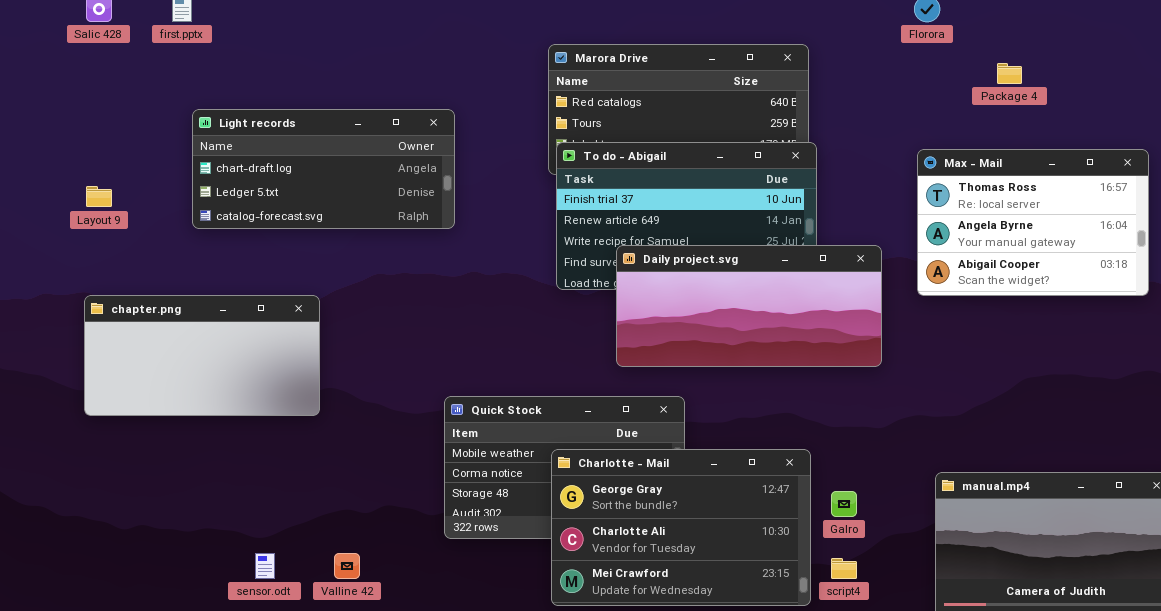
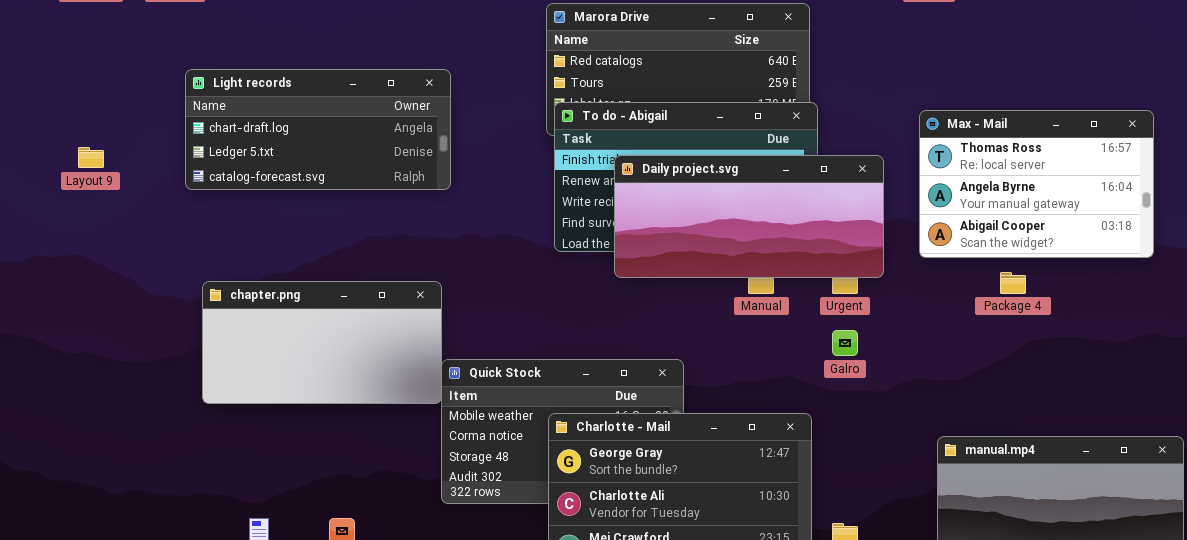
Package 4: [997,63,1022,84] -> [1000,272,1026,294], moved
Daily project.svg: [616,245,882,367] -> [614,155,884,278], moved
chapter.png: [84,295,320,416] -> [202,281,442,404], moved
Galro: [831,491,857,517] -> [832,330,858,356], moved

